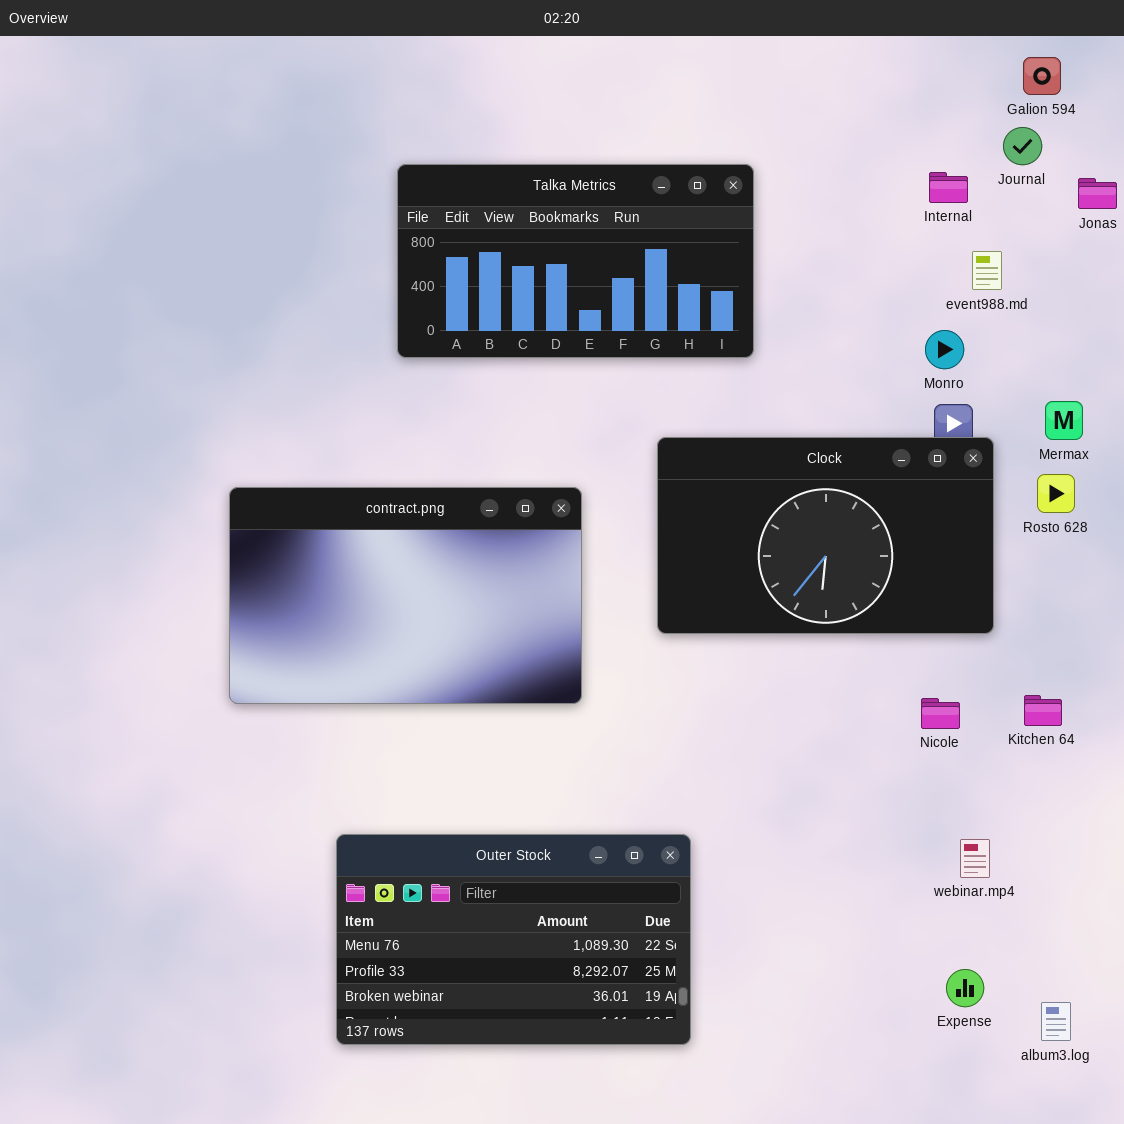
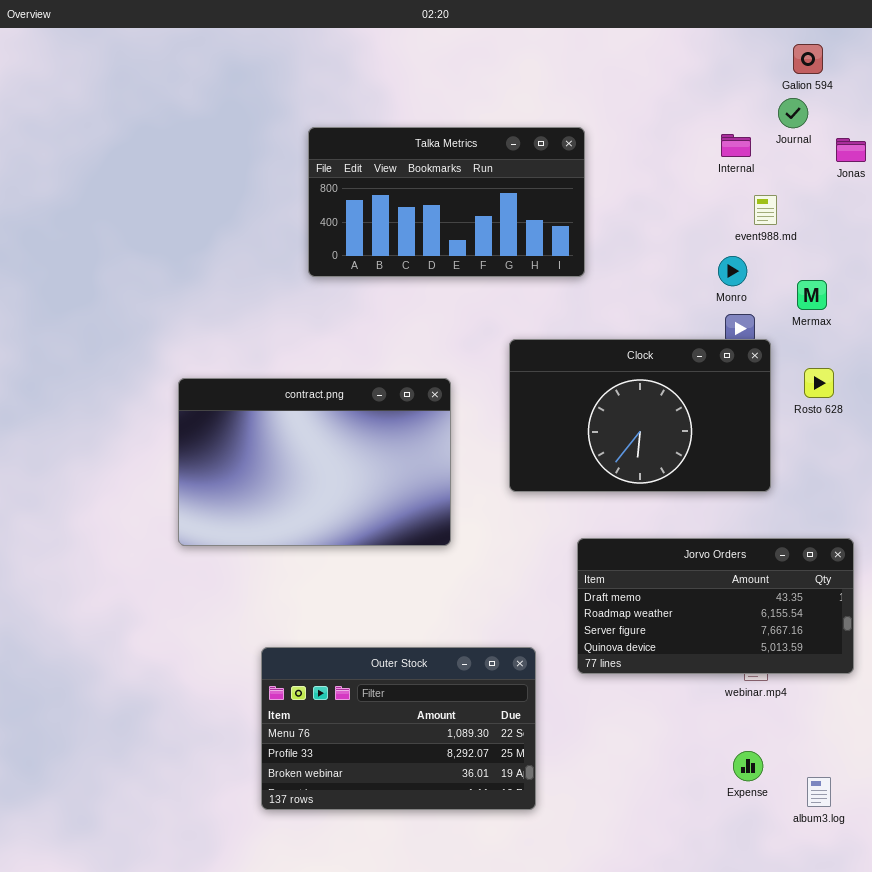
Mermax: [1045,401,1083,440] -> [797,280,827,310], moved
Jorvo Orders: none -> [577,538,854,674], opened

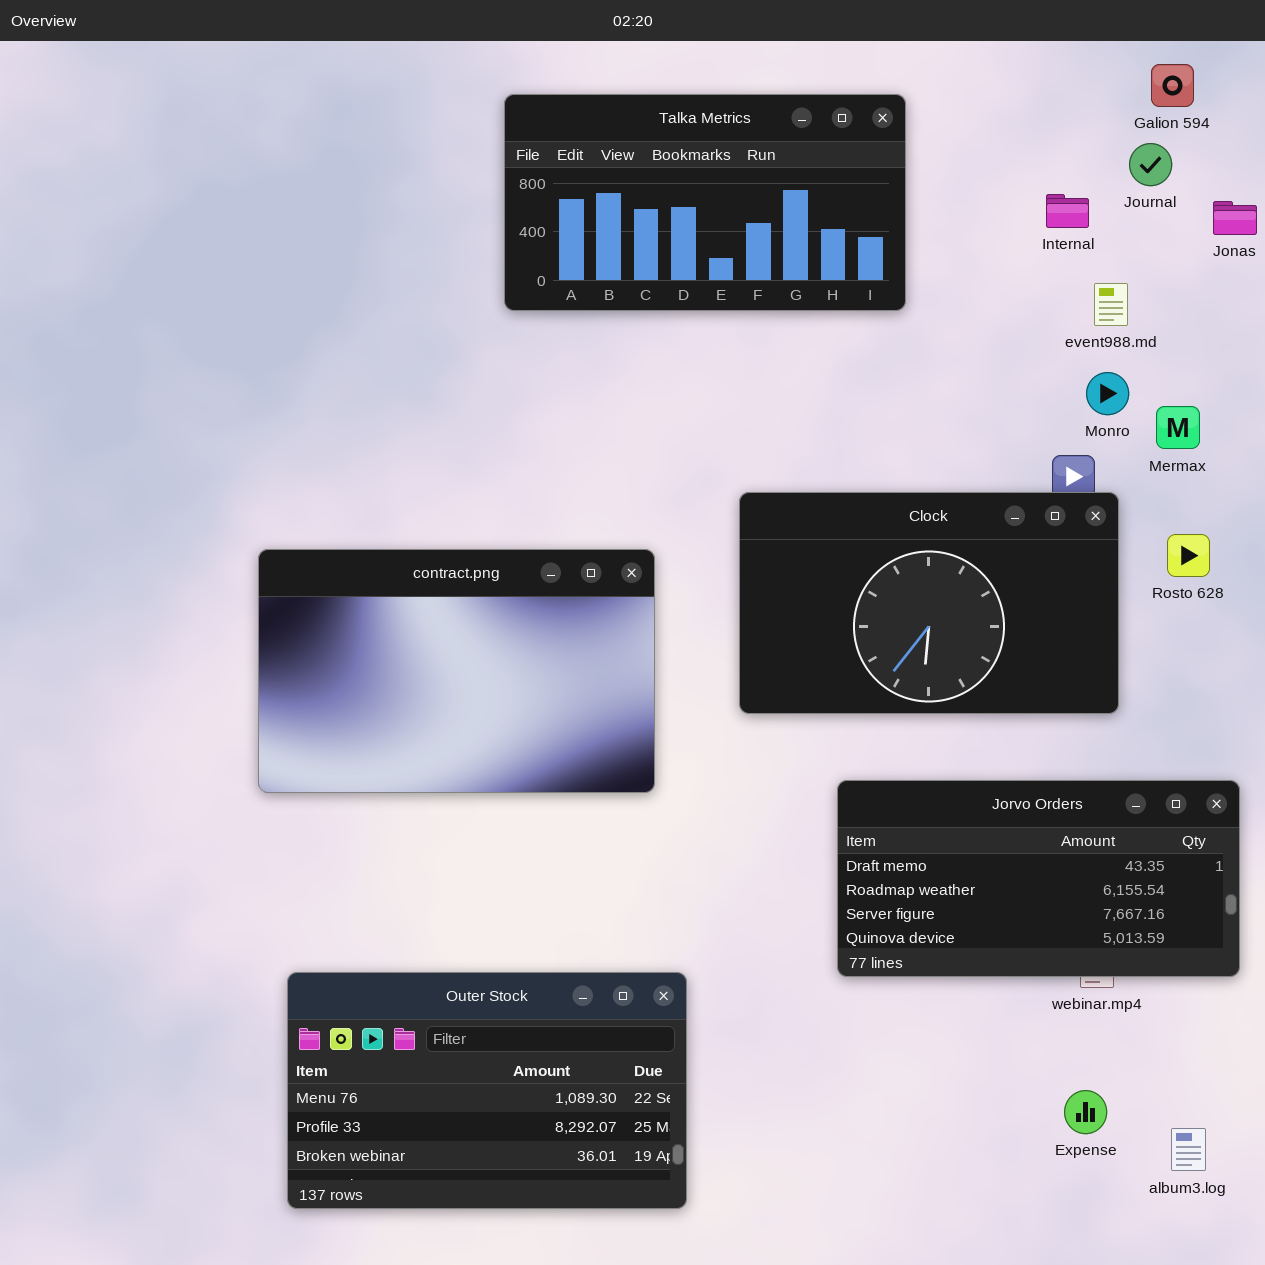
Talka Metrics: [308,127,585,277] -> [504,94,906,311], moved
Monro: [718,256,747,286] -> [1086,372,1129,415], moved
Outer Stock: [261,647,536,810] -> [287,972,687,1209], moved

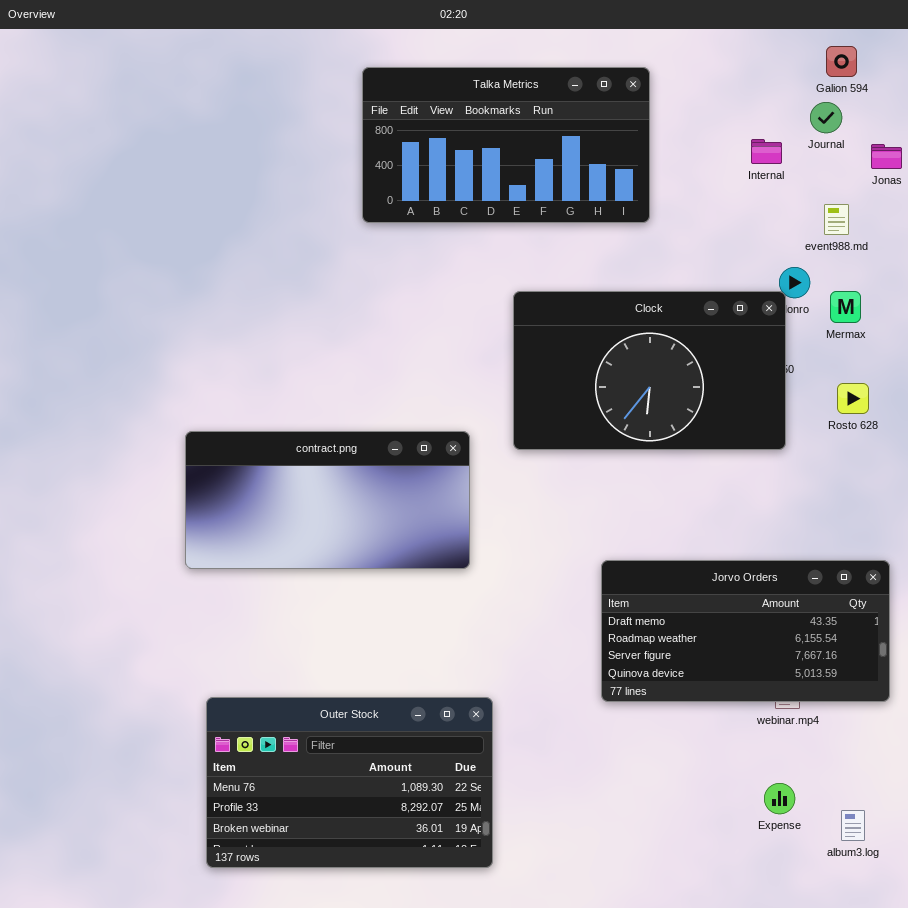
event988.md: [1094,283,1128,326] -> [824,204,849,235], moved
Clock: [739,492,1119,714] -> [513,291,786,450], moved
contract.png: [258,549,655,793] -> [185,431,470,569], resized

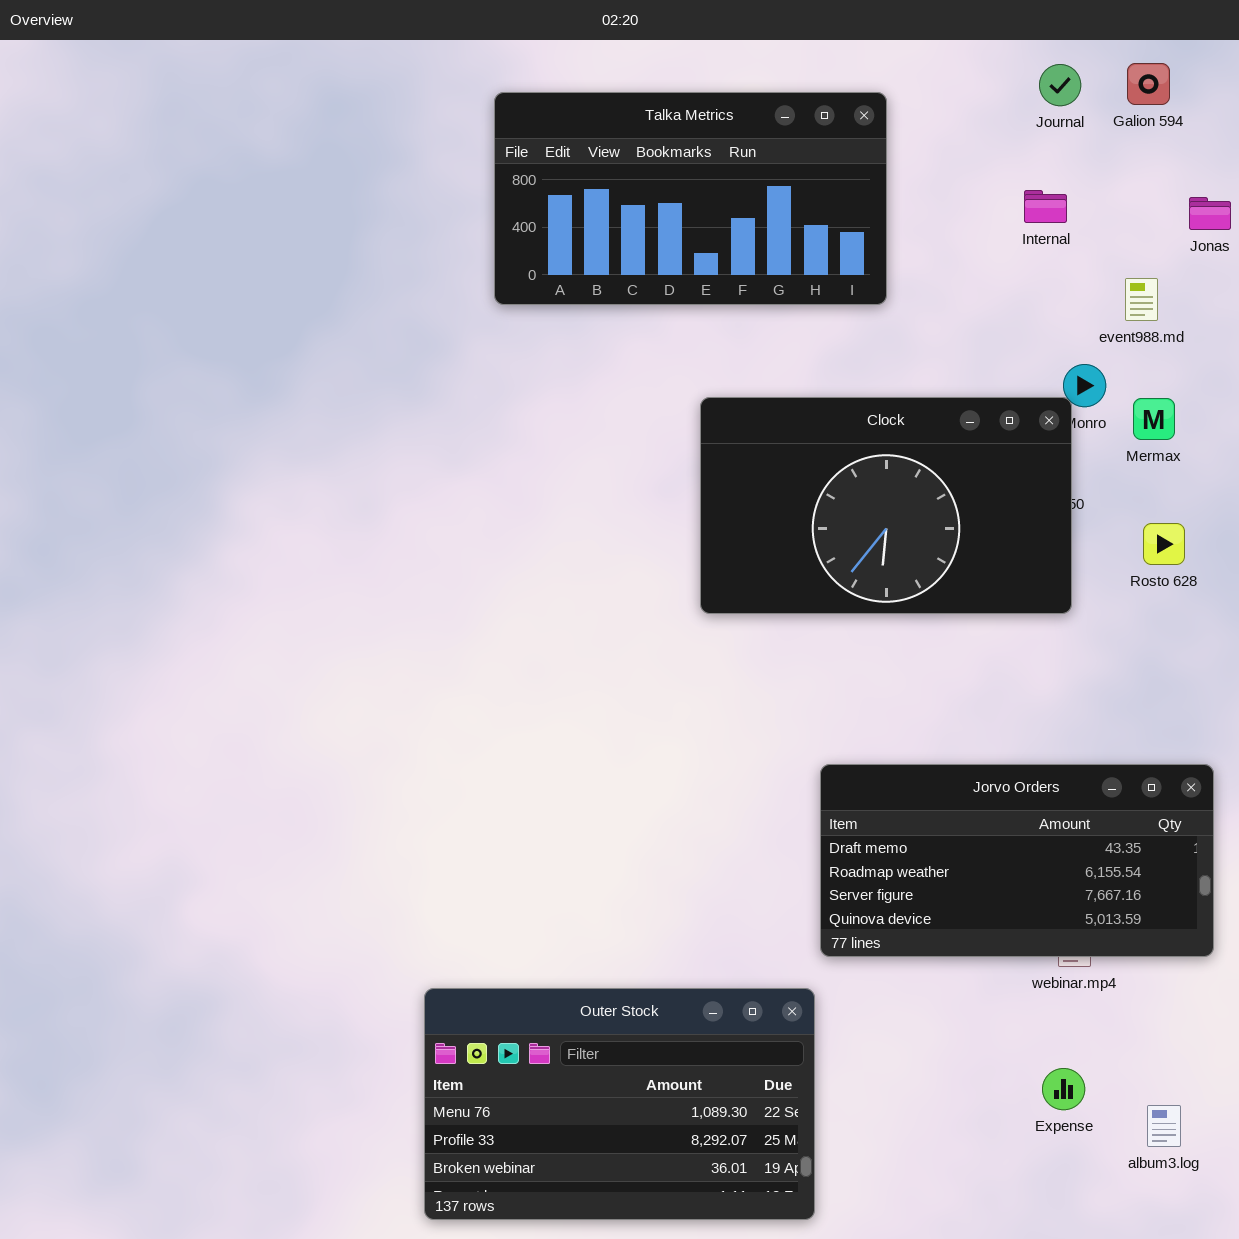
Journal: [810,102,842,133] -> [1039,64,1081,106], moved
contract.png: [185,431,470,569] -> none, closed
Outer Stock: [206,697,493,868] -> [424,988,815,1220], moved

